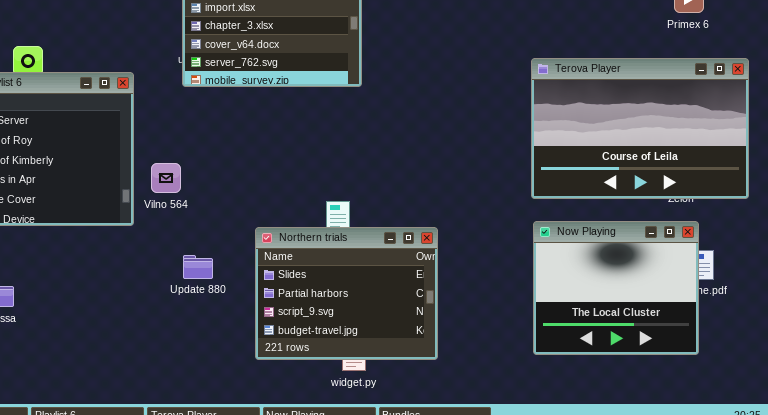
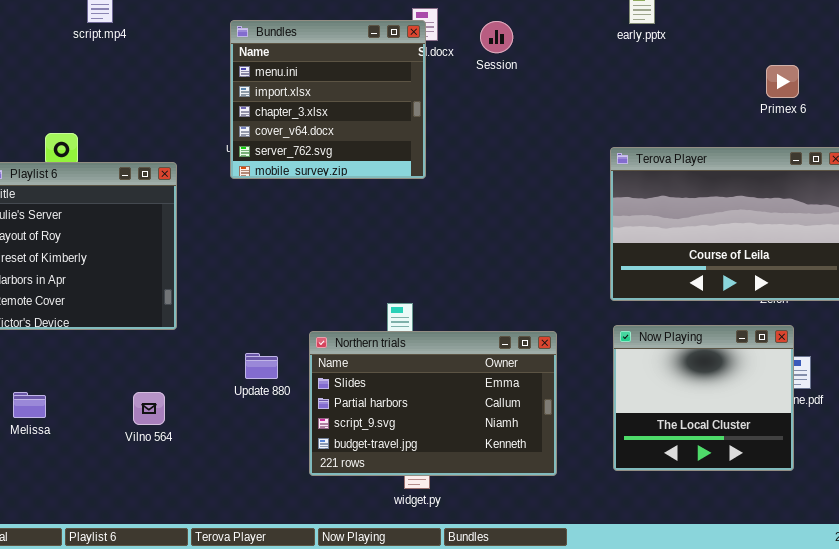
Vilno 564: [151,163,181,193] -> [133,392,165,425], moved
Northern trials: [255,227,438,360] -> [309,331,557,476], resized
Update 880: [183,255,213,279] -> [245,353,278,379], moved

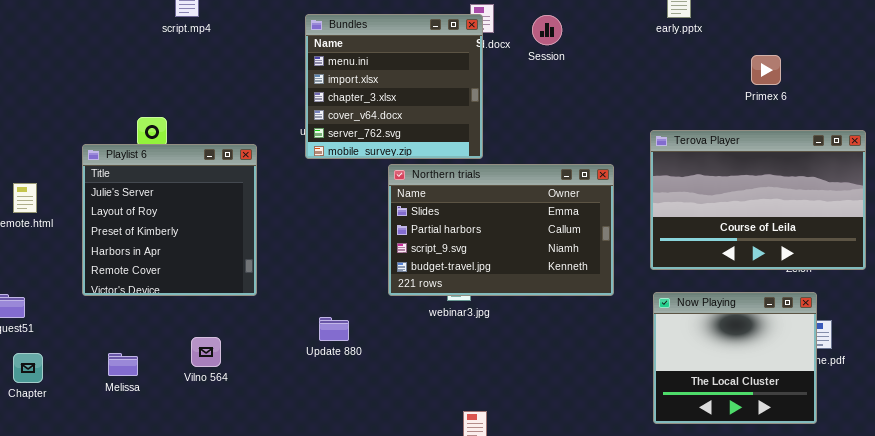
Primex 6: [766,65,799,98] -> [751,55,781,85], moved
Northern trials: [309,331,557,476] -> [388,164,614,296], moved
Vilno 564: [133,392,165,425] -> [191,337,221,367], moved

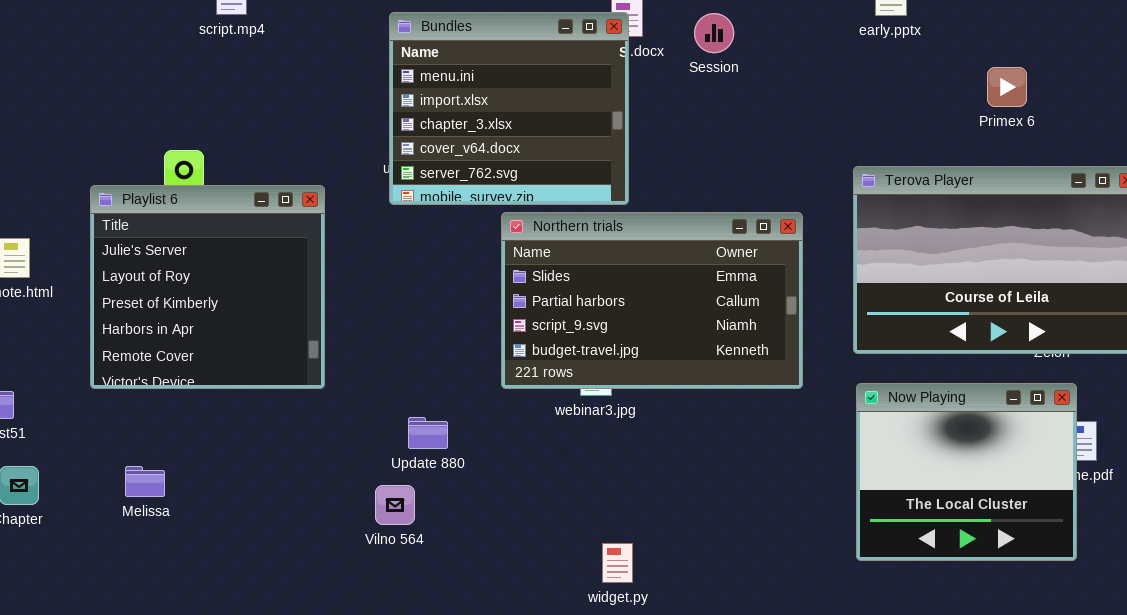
Vilno 564: [191,337,221,367] -> [375,485,415,525], moved

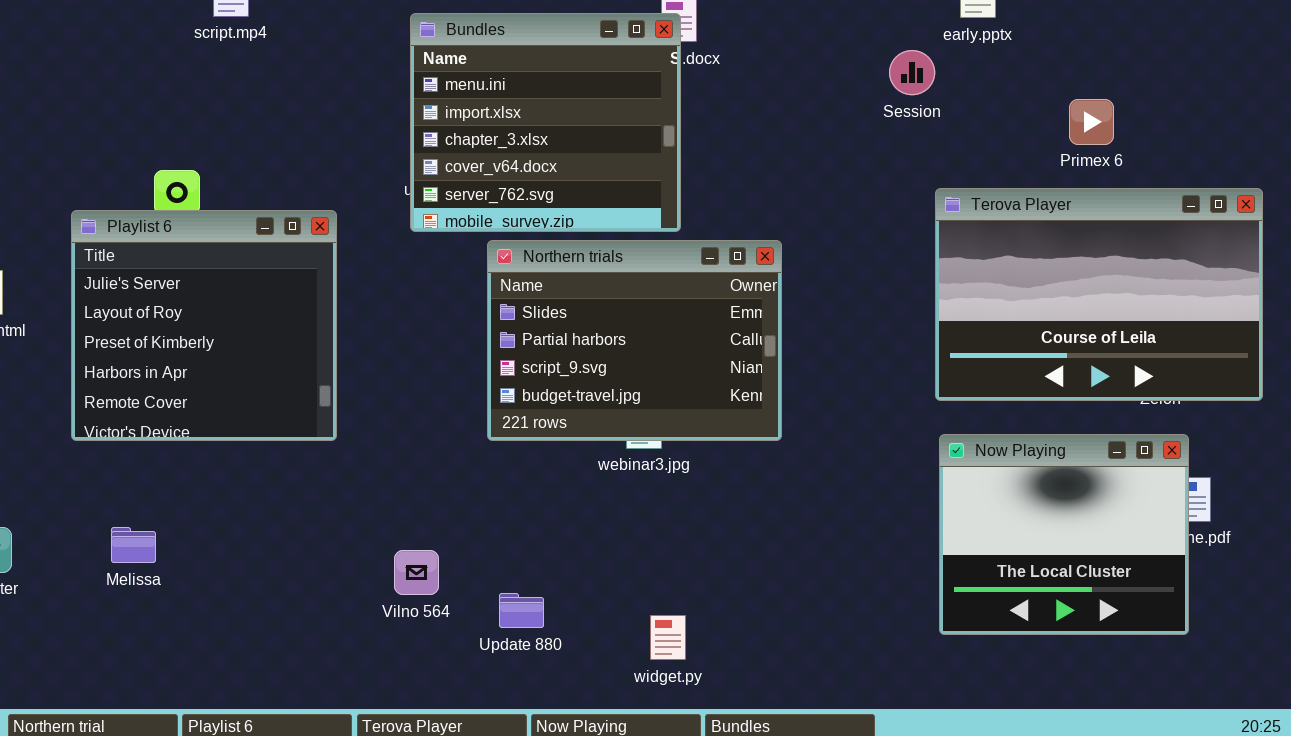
Session: [694,13,734,53] -> [889,50,935,95], moved
Primex 6: [987,67,1027,107] -> [1069,99,1114,145], moved
Northern trials: [501,212,803,389] -> [487,240,782,441], moved, resized
Update 880: [408,417,448,449] -> [499,593,544,628], moved

